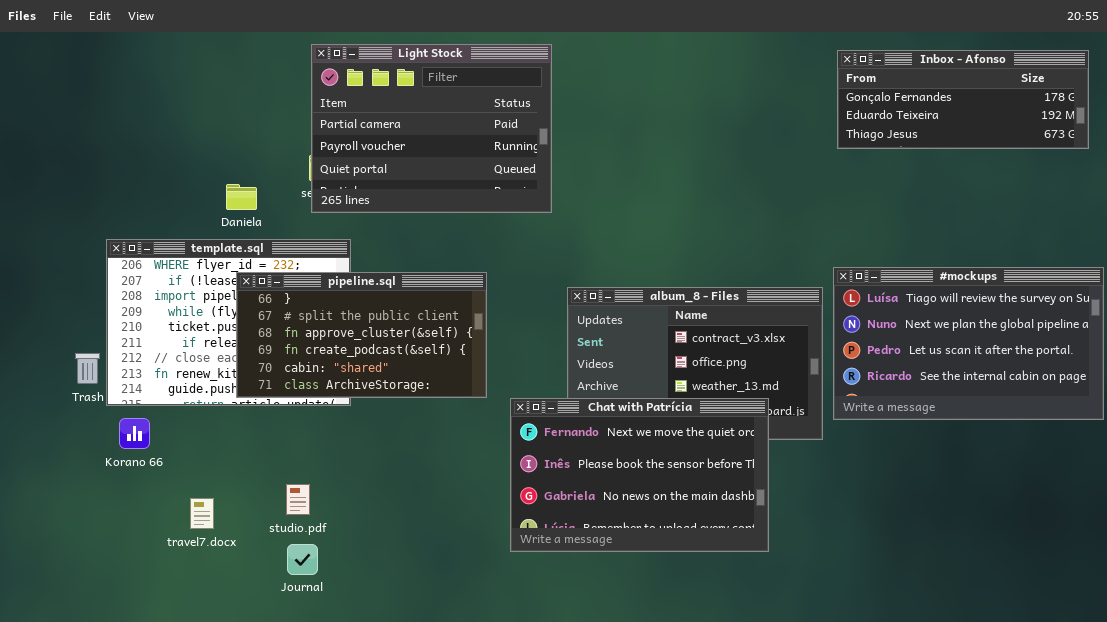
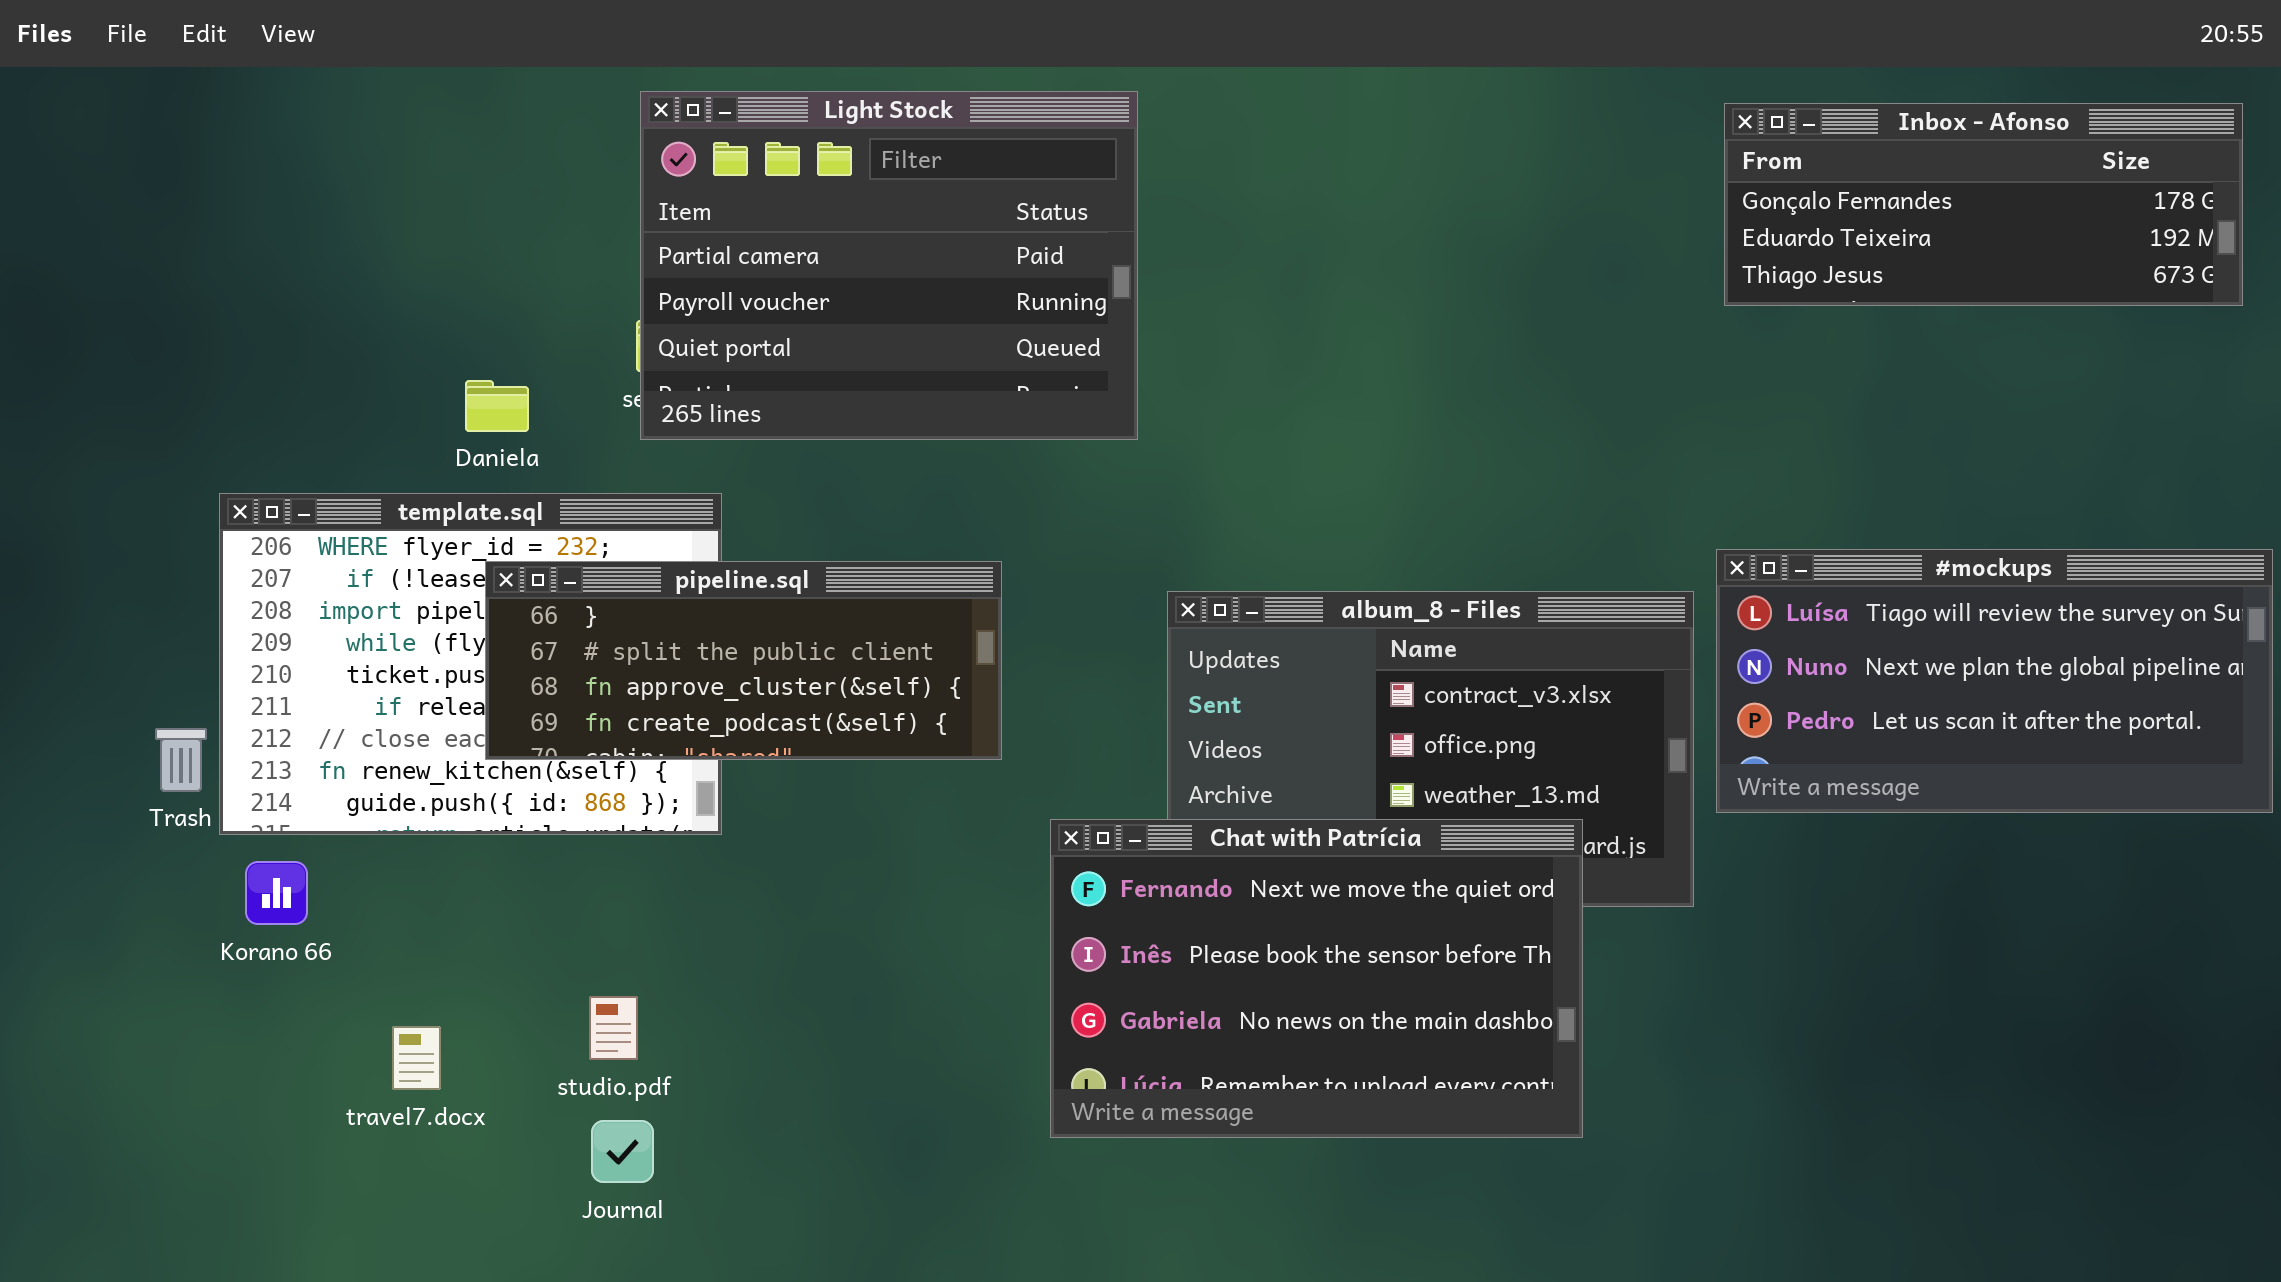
#mockups: [833,267,1104,420] -> [1716,549,2273,813], resized
pipeline.sql: [236,272,487,398] -> [485,561,1002,760], resized

